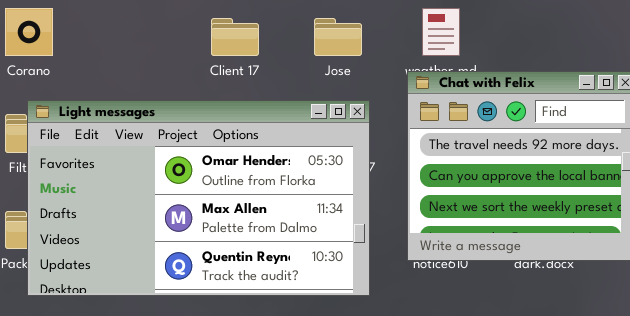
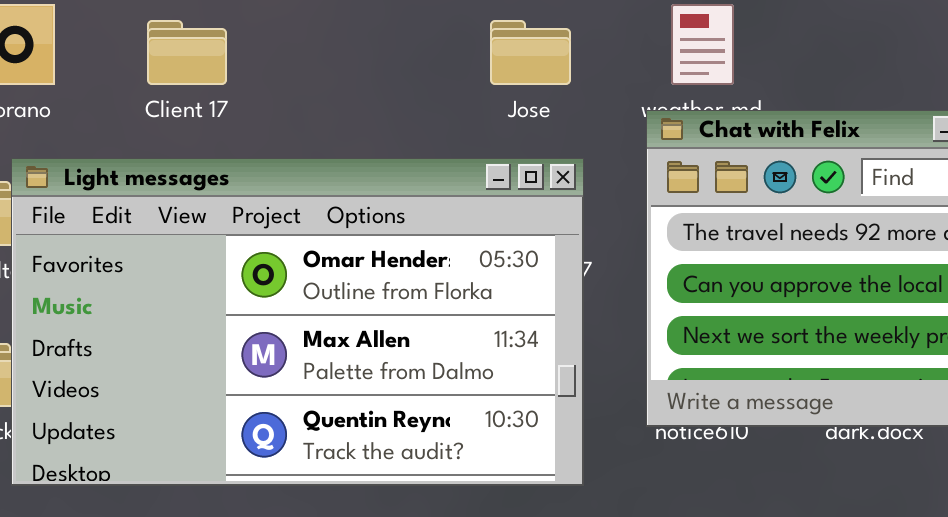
Client 17: [211,18,259,56] -> [147,20,227,85], moved

